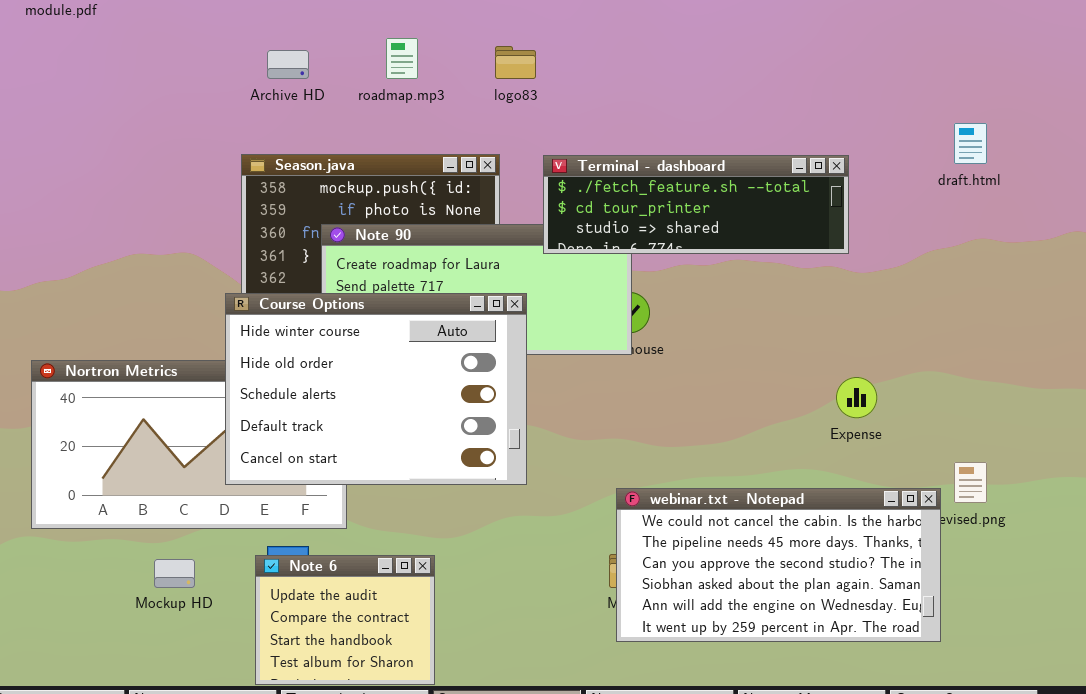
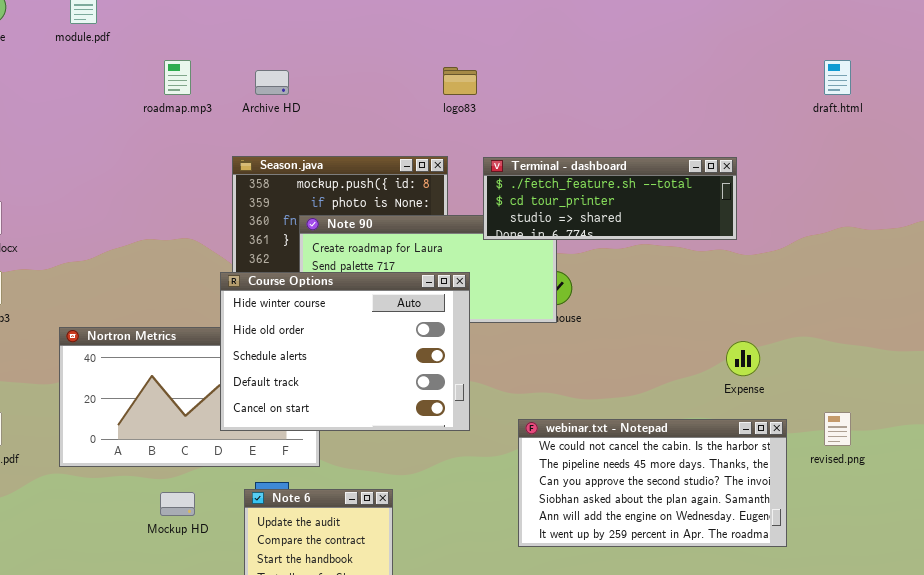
roadmap.mp3: [386,38,418,79] -> [164,60,191,95], moved
draft.html: [954,123,987,164] -> [824,60,851,95], moved
webinar.txt - Notepad: [616,488,941,642] -> [518,419,787,547], moved

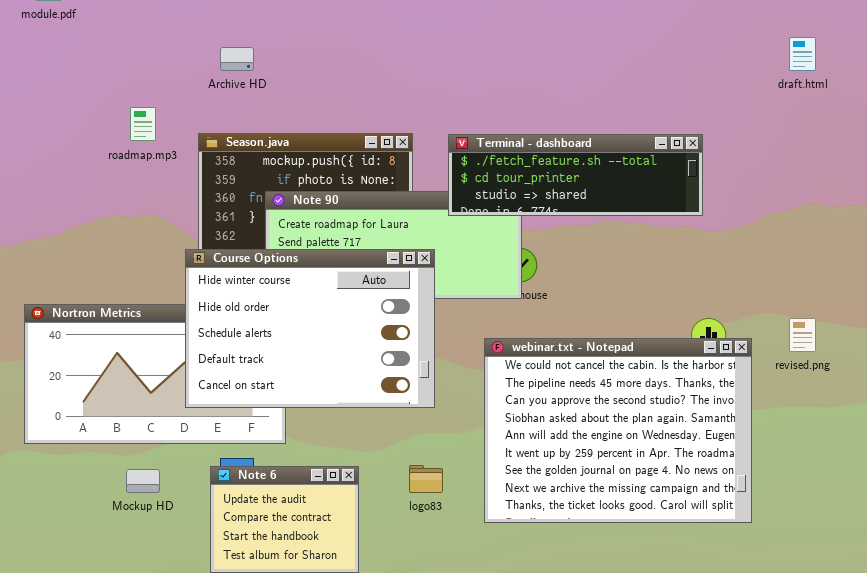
roadmap.mp3: [164,60,191,95] -> [130,107,156,141], moved
logo83: [443,67,477,95] -> [409,465,443,493], moved
revised.png: [824,412,851,446] -> [789,318,816,352], moved
webinar.txt - Notepad: [518,419,787,547] -> [484,338,752,523], resized

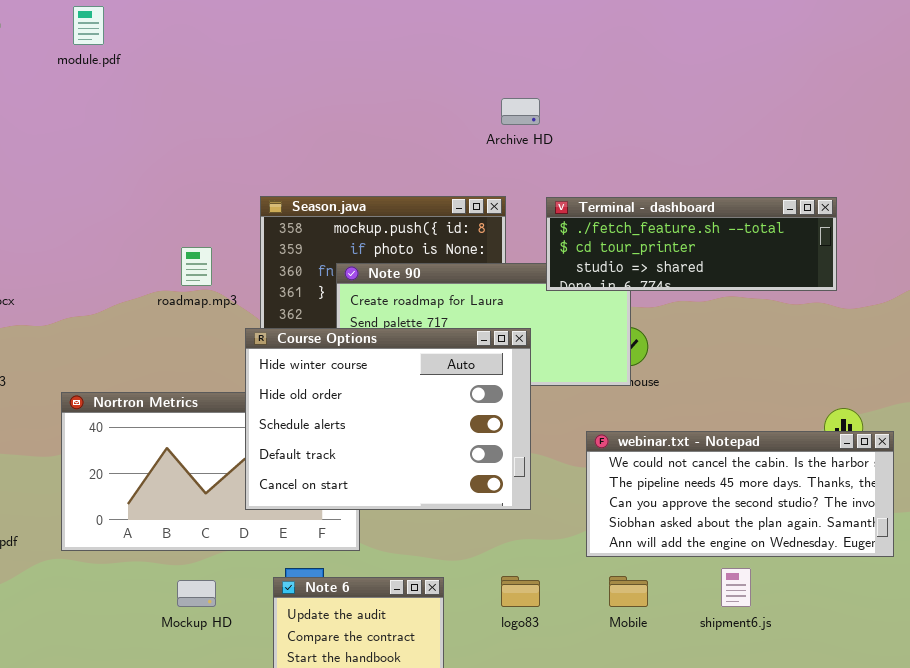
Archive HD: [220,47,254,71] -> [501,98,540,125], moved
roadmap.mp3: [130,107,156,141] -> [181,247,212,286], moved
webinar.txt - Notepad: [484,338,752,523] -> [586,431,894,557], resized

